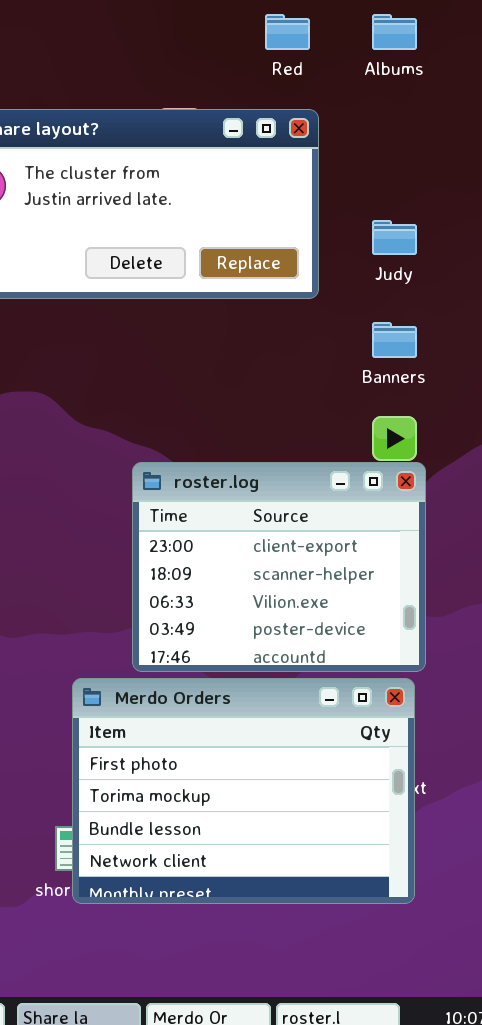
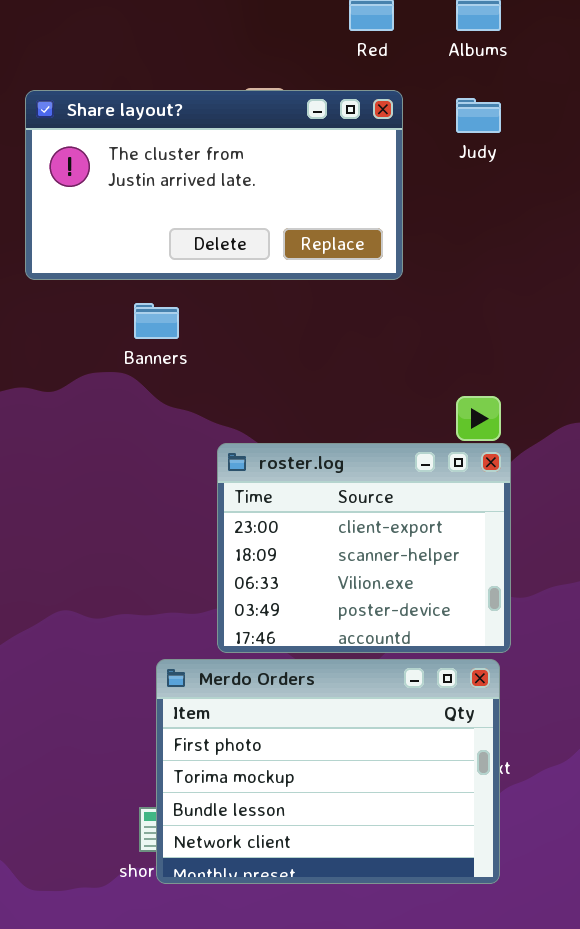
Judy: [372,220,417,255] -> [456,98,501,133], moved
Banners: [372,322,417,358] -> [134,303,179,339], moved

